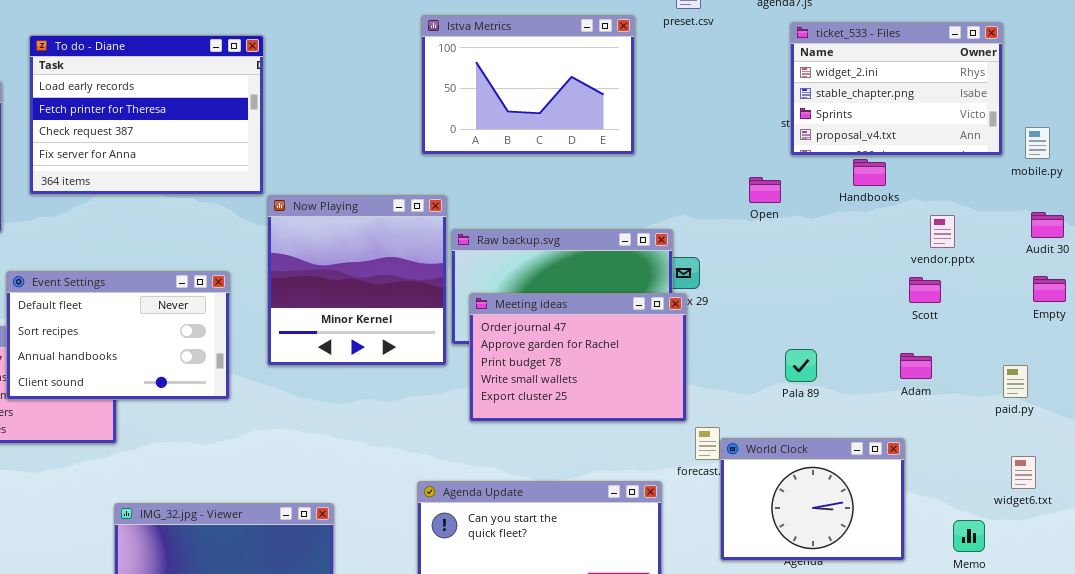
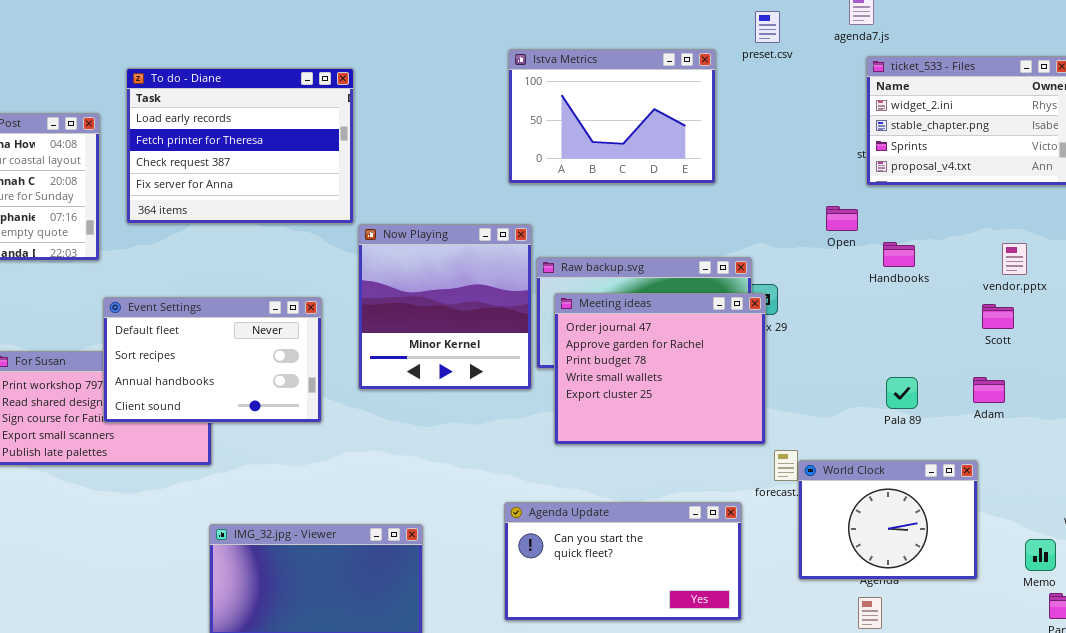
Handbooks: [853,159,886,186] -> [883,242,915,267], moved
Meeting ideas: [469,293,687,422] -> [554,293,766,445], resized
Pala 89: [785,349,817,382] -> [886,377,918,409], moved

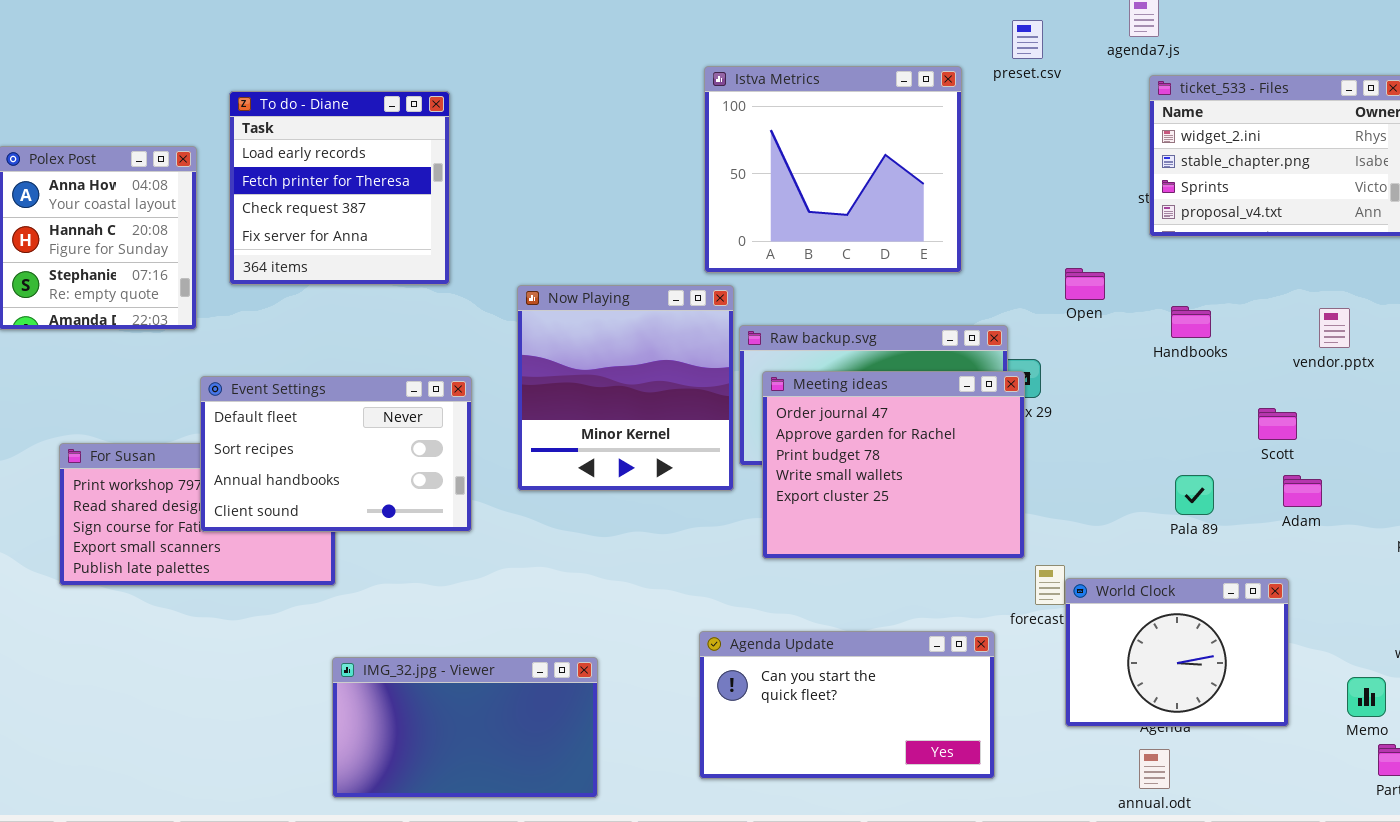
Istva Metrics: [508,49,716,184] -> [704,66,962,273], resized
To do - Diane: [126,68,354,224] -> [229,91,450,285], resized
Open: [826,206,858,231] -> [1065,268,1105,300], moved
Scott: [982,304,1014,329] -> [1258,408,1297,440], moved

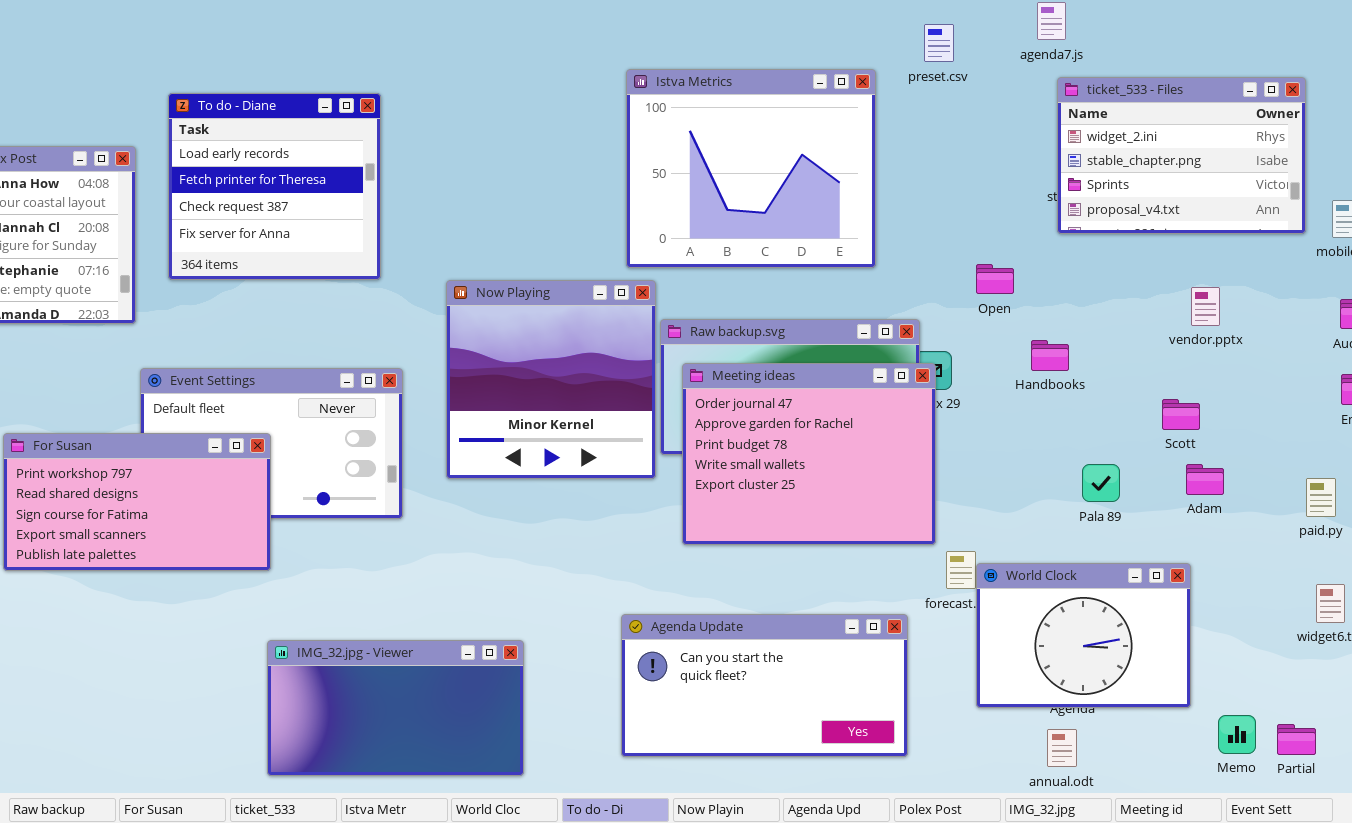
Handbooks: [1171,306,1211,338] -> [1031,340,1069,371], moved
vendor.pptx: [1319,308,1350,348] -> [1191,287,1220,326], moved
For Susan: [59,443,336,586] -> [3,433,271,571], raised
Memo: [1347,677,1386,717] -> [1218,715,1256,754], moved

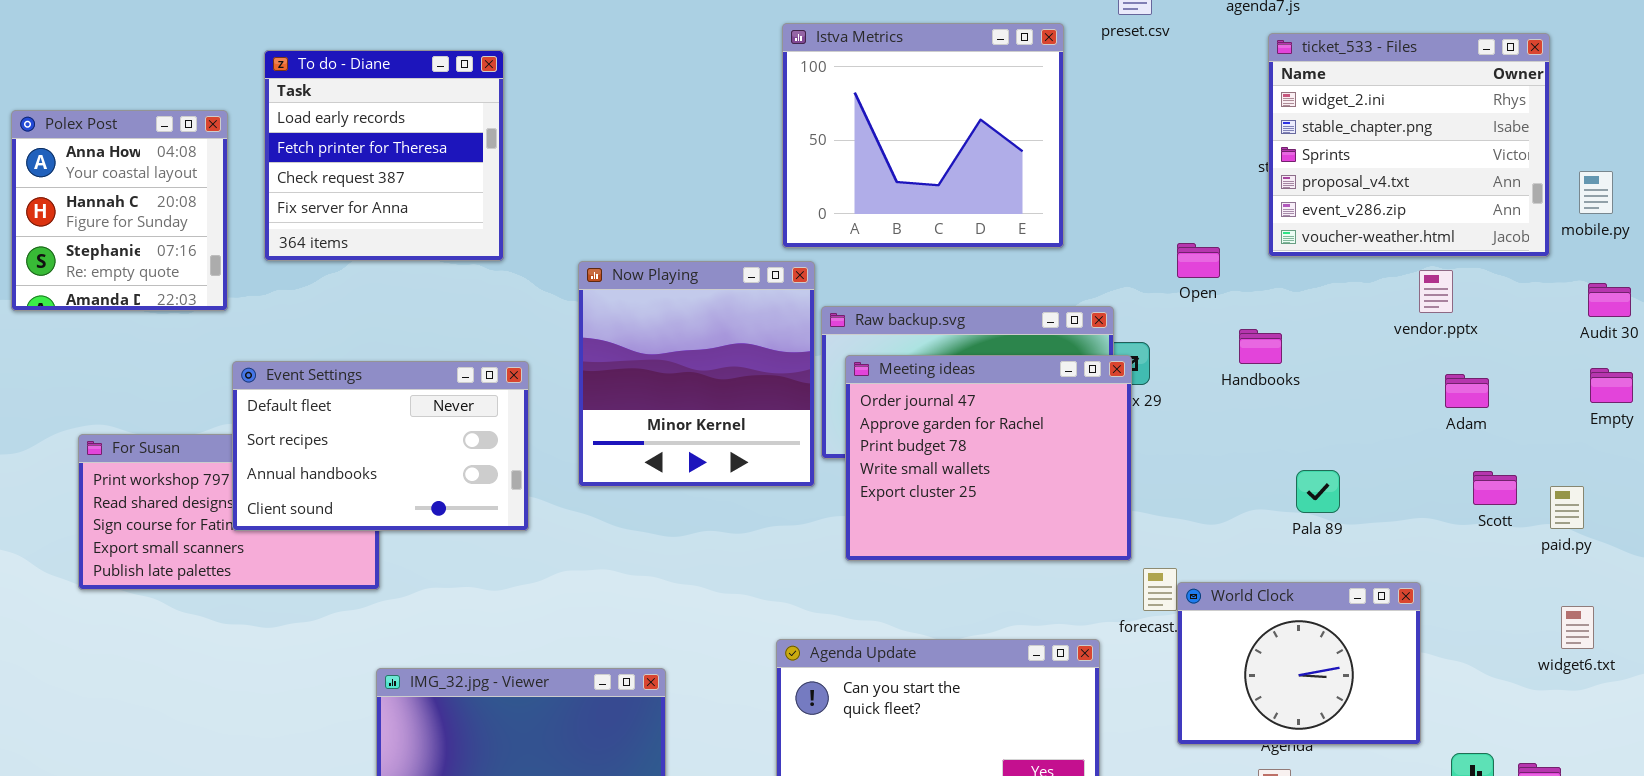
ticket_533 - Files: [1057,77,1306,234] -> [1268,33,1550,257], resized
Event Settings: [140,368,403,519] -> [232,361,529,531], raised
Scott: [1162,399,1200,430] -> [1473,471,1517,505], moved
Adam: [1186,464,1224,495] -> [1445,374,1489,408], moved

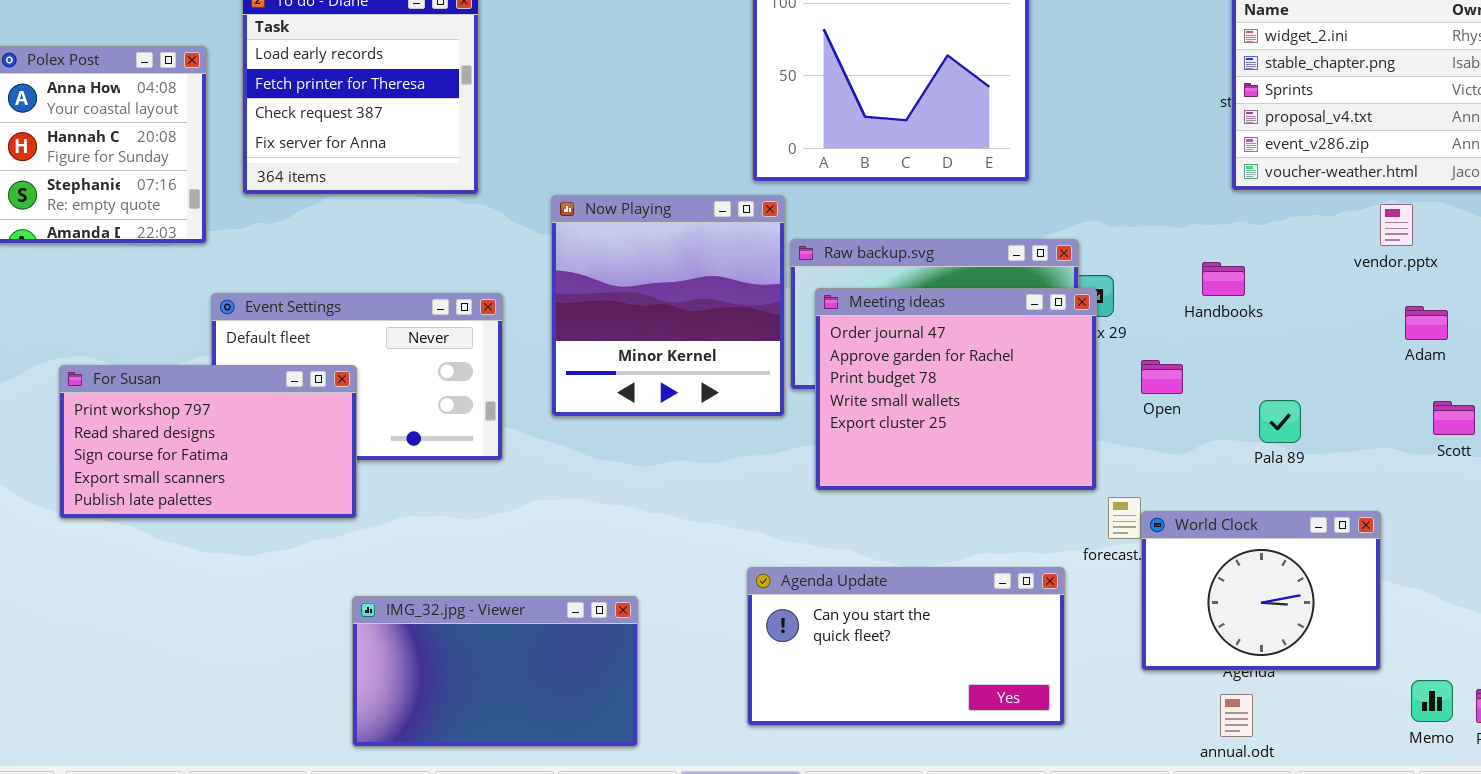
Open: [1177,243,1220,278] -> [1141,360,1183,394], moved
For Susan: [78,434,380,590] -> [59,365,357,519], raised

